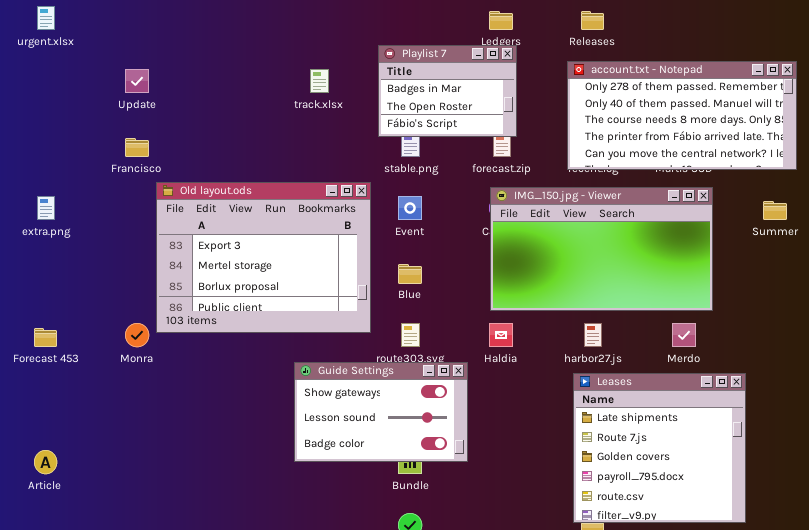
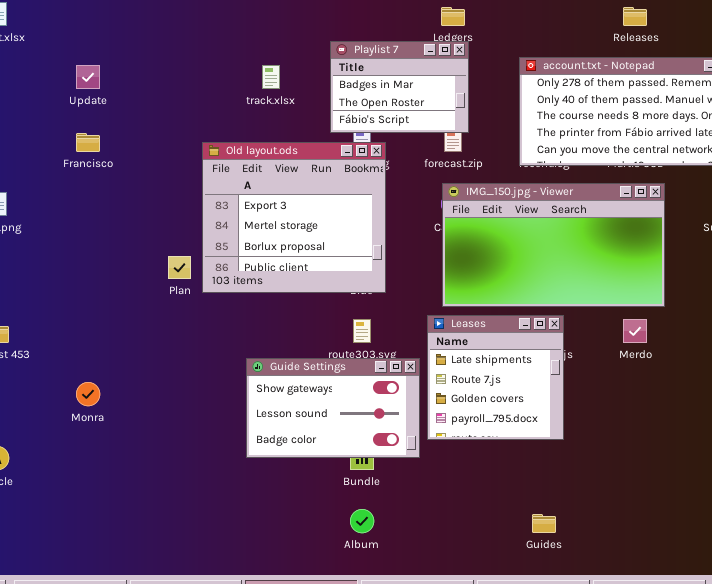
Releases: [581,11,604,30] -> [623,7,647,26], moved
Old layout.ods: [156,182,371,333] -> [202,142,386,293], moved, resized
Monra: [125,323,149,347] -> [76,382,100,406], moved
Leases: [573,373,746,523] -> [427,315,564,440], moved, resized

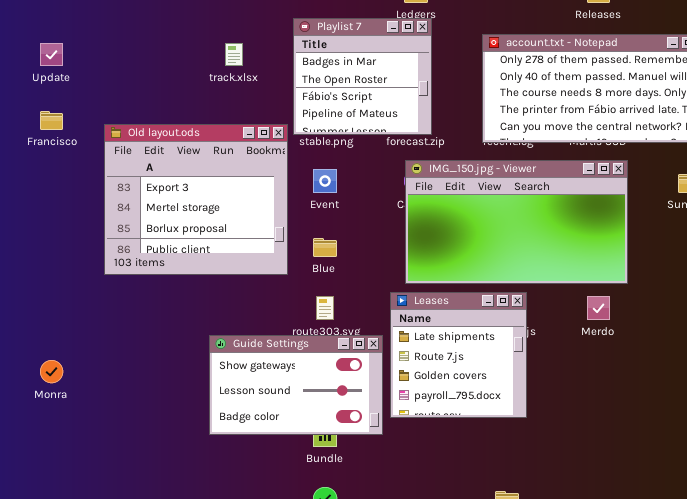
Playlist 7: [330,41,469,133] -> [293,18,432,135], resized
Old layout.ods: [202,142,386,293] -> [104,124,288,275], moved

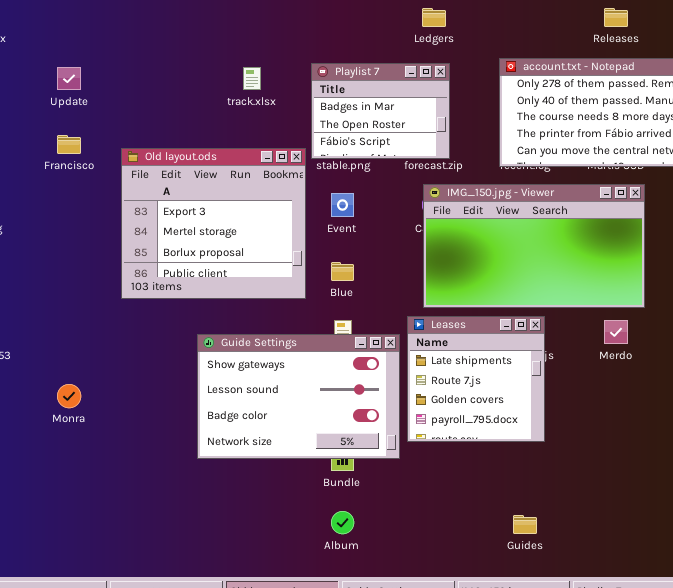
Playlist 7: [293,18,432,135] -> [311,63,450,159], resized
Guide Settings: [209,335,383,435] -> [197,334,400,459], resized

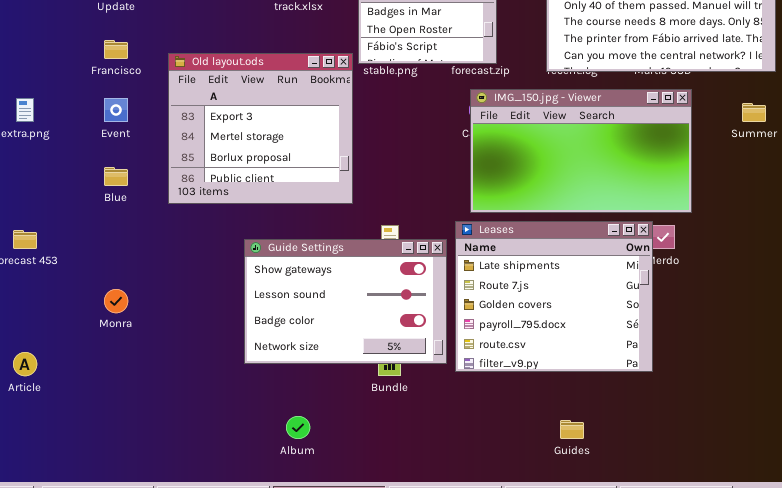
Event: [331,193,354,217] -> [104,98,128,122], moved
Blue: [331,262,354,281] -> [104,167,128,186], moved
Leases: [407,316,545,442] -> [455,221,653,372], resized
Album: [331,511,354,534] -> [286,416,310,439], moved

